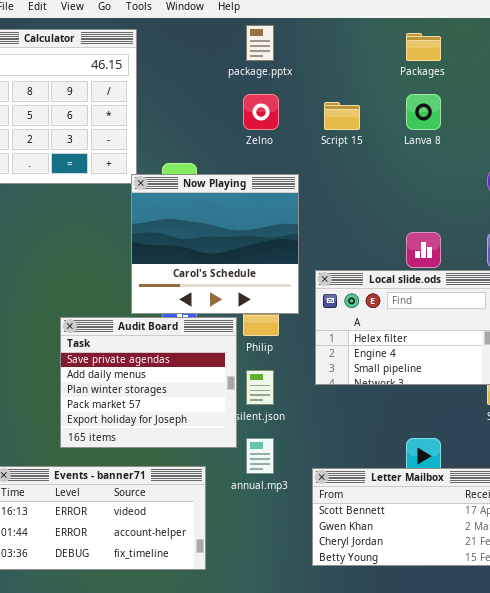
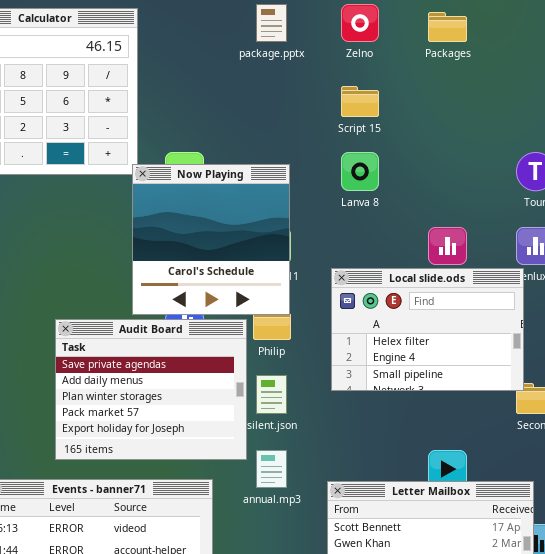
Zelno: [243,94,279,130] -> [341,4,379,42], moved
Lanva 8: [406,94,441,130] -> [341,152,379,191], moved
Now Playing: [131,174,299,314] -> [132,164,290,315], resized

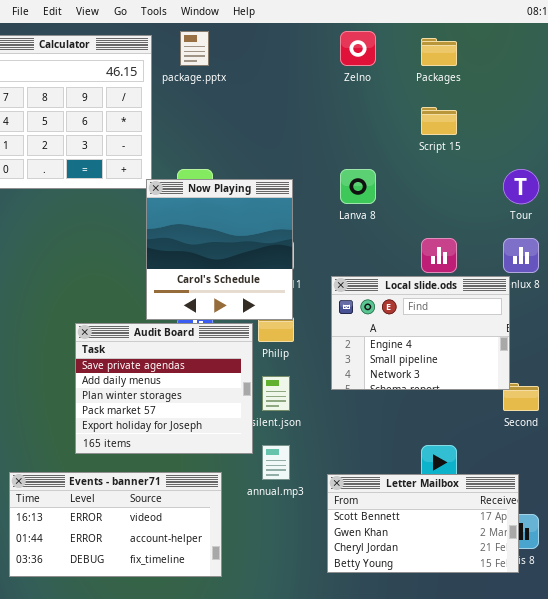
package.pptx: [256,4,287,42] -> [180,31,209,66], moved
Script 15: [341,86,379,117] -> [421,107,457,135], moved
Local slide.ods: [331,268,524,391] -> [331,276,510,390], scrolled down 1 row

